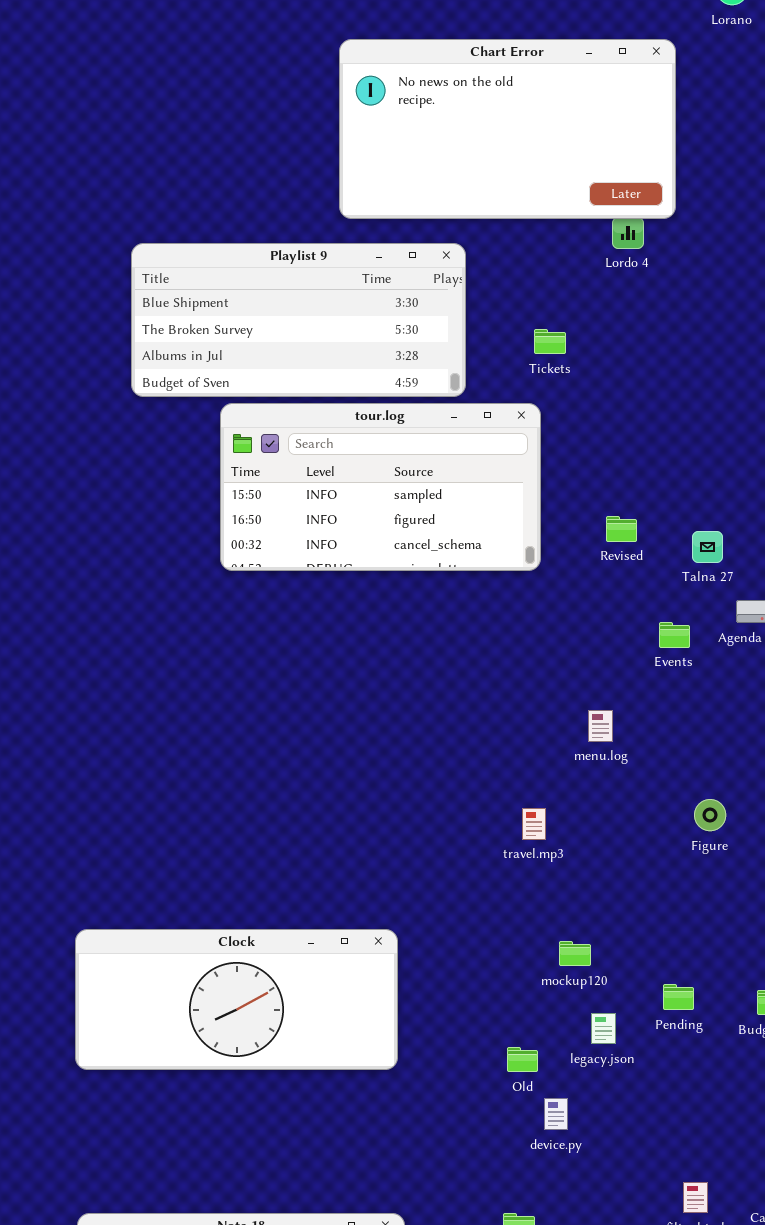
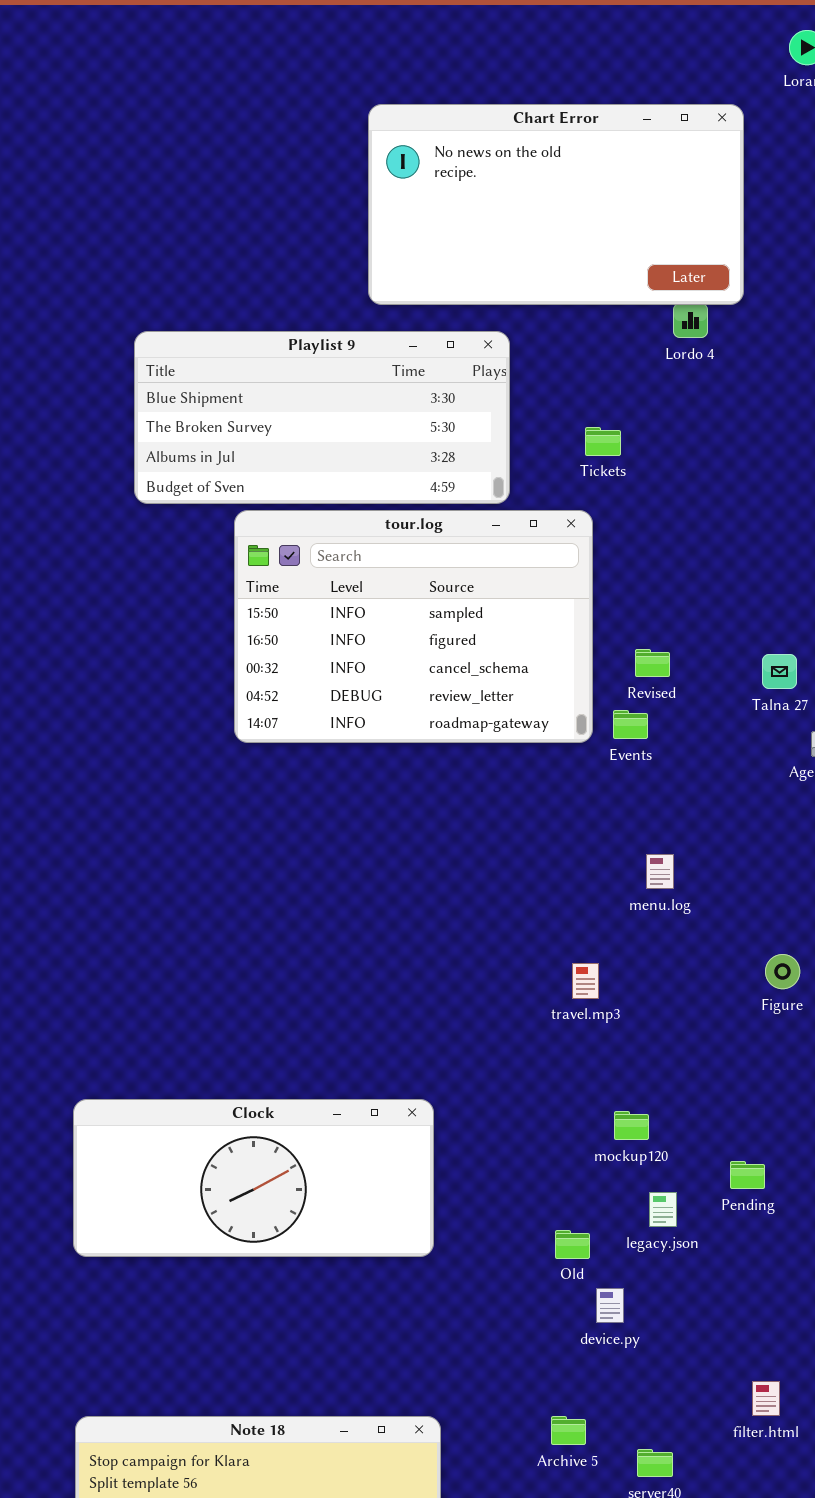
tour.log: [220,403,541,571] -> [234,510,593,743], resized
Revised: [606,516,637,542] -> [635,649,670,677], moved
Events: [659,622,690,648] -> [613,710,648,739], moved

